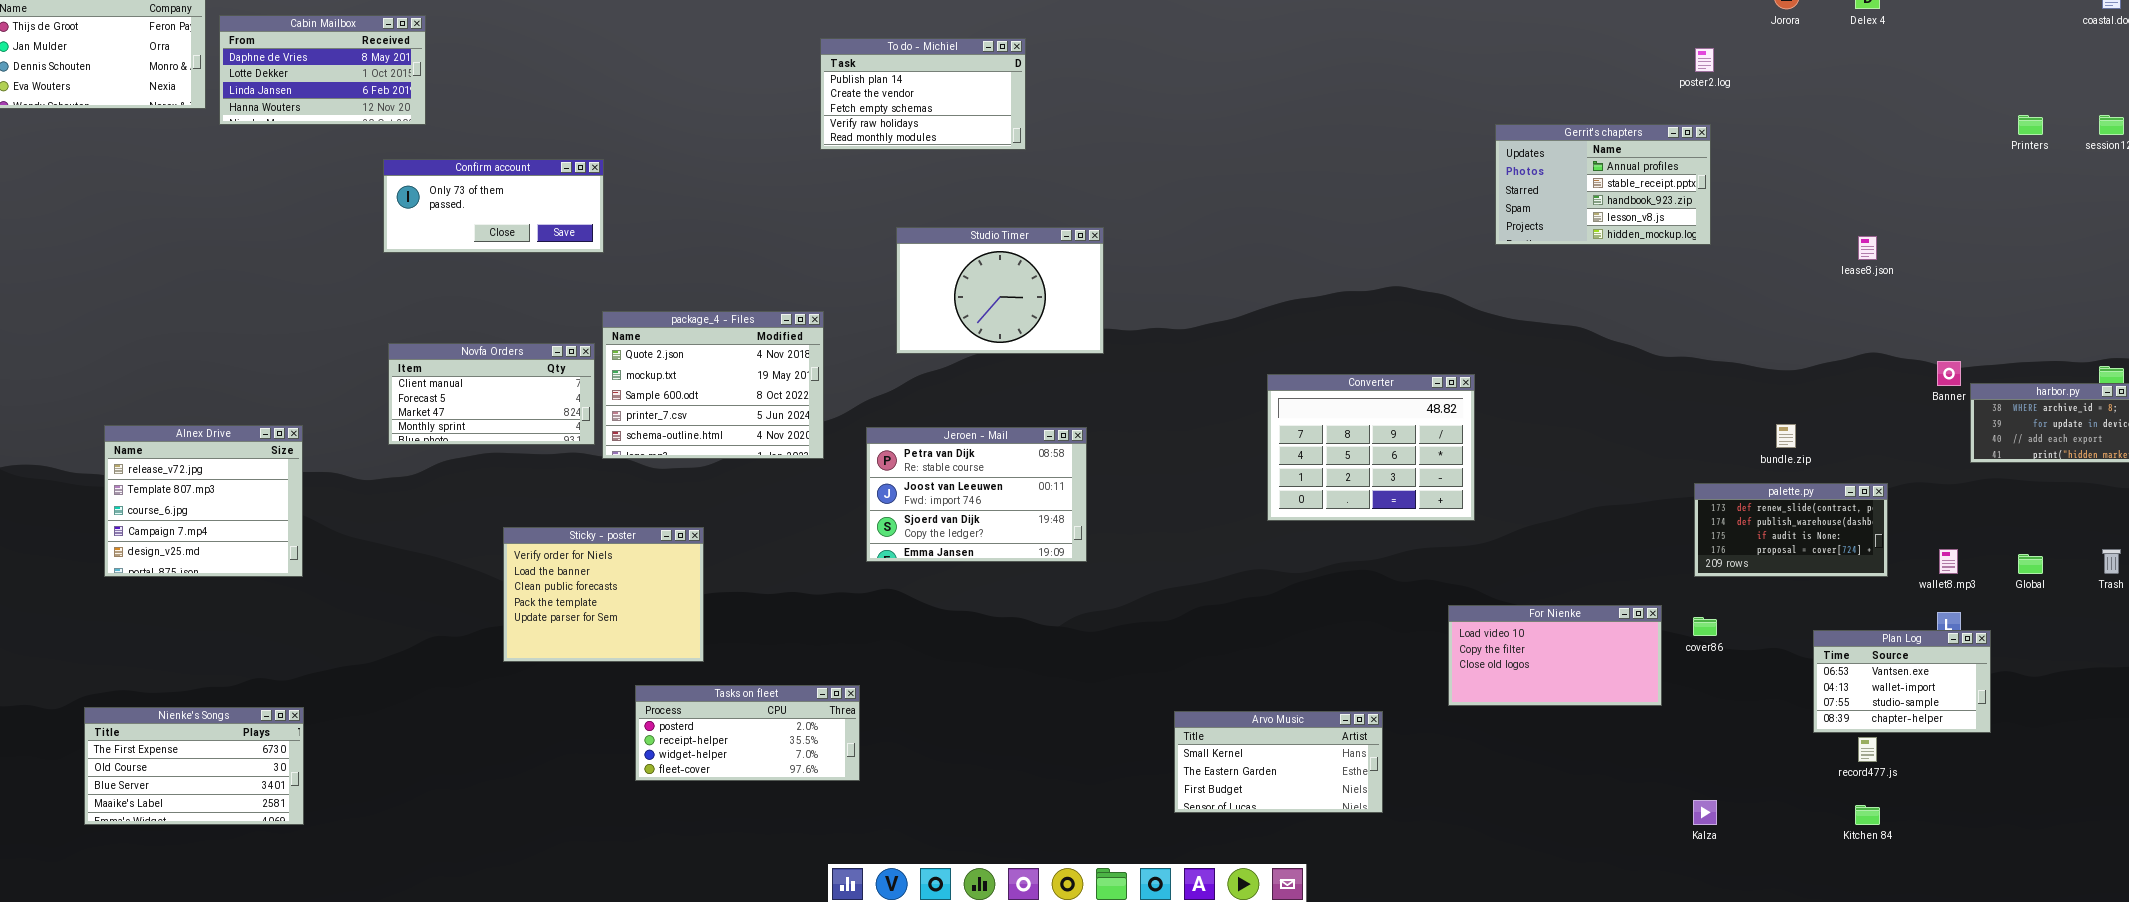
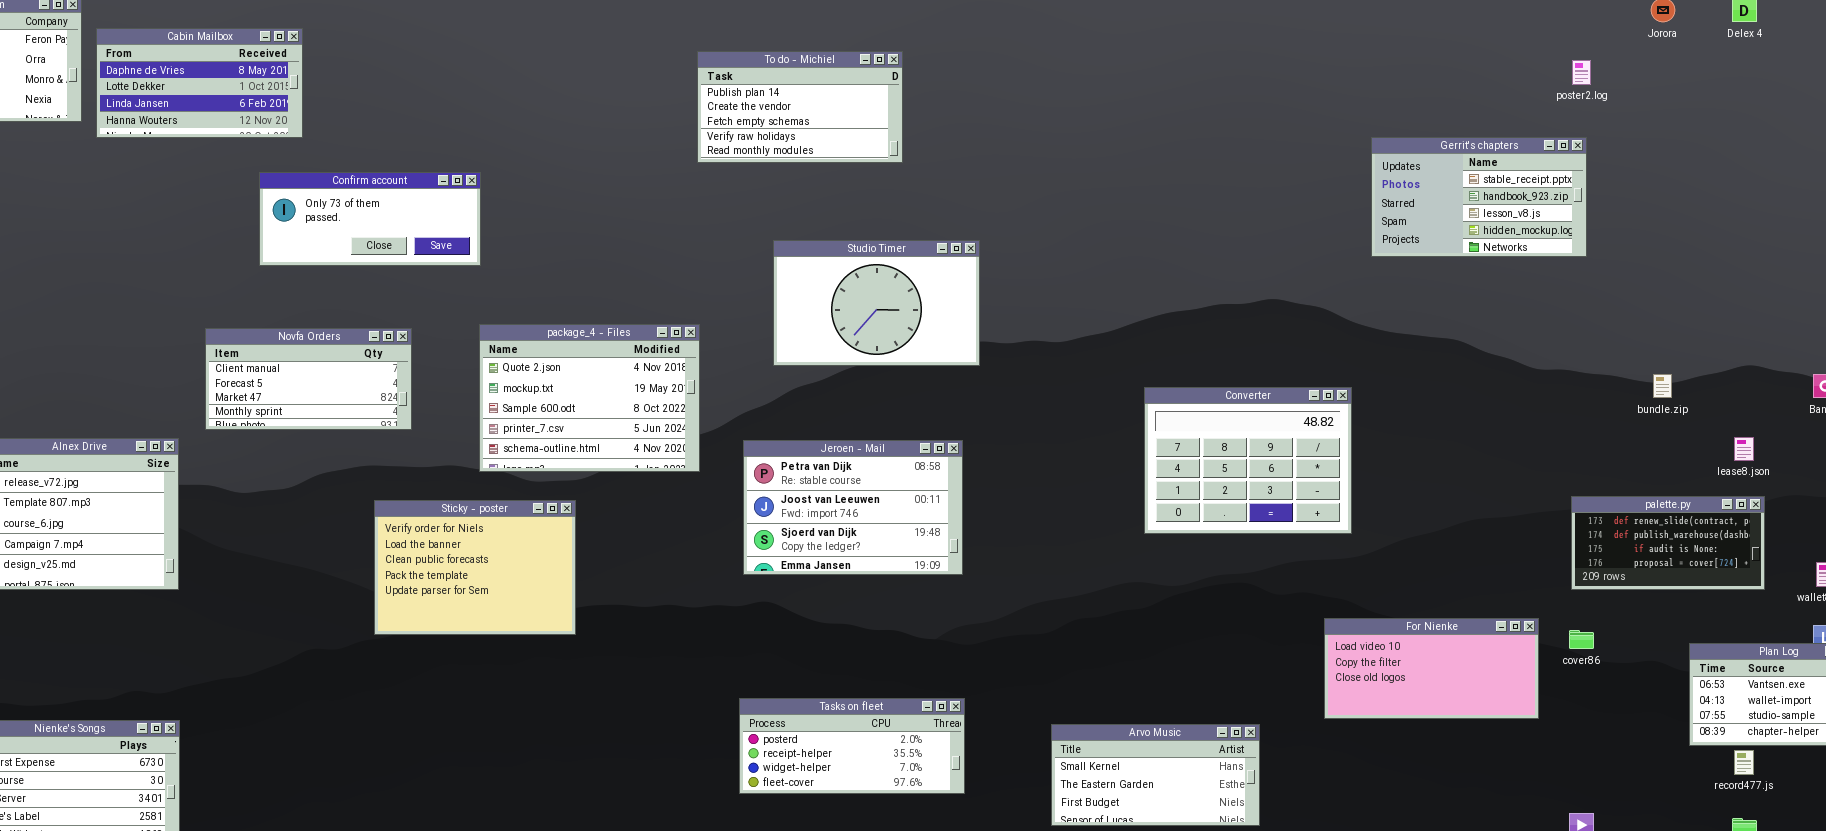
Gerrit's chapters: [1495,124,1711,245] -> [1371,137,1587,257], scrolled down 1 row
lease8.json: [1858,236,1877,260] -> [1734,437,1754,461], moved
Novfa Orders: [388,343,595,445] -> [205,328,412,430], moved
bundle.zip: [1776,424,1796,448] -> [1653,374,1672,398], moved
Sticky - poster: [503,527,704,662] -> [374,500,576,635], moved
Tasks on fleet: [635,685,860,781] -> [739,698,965,794], moved

